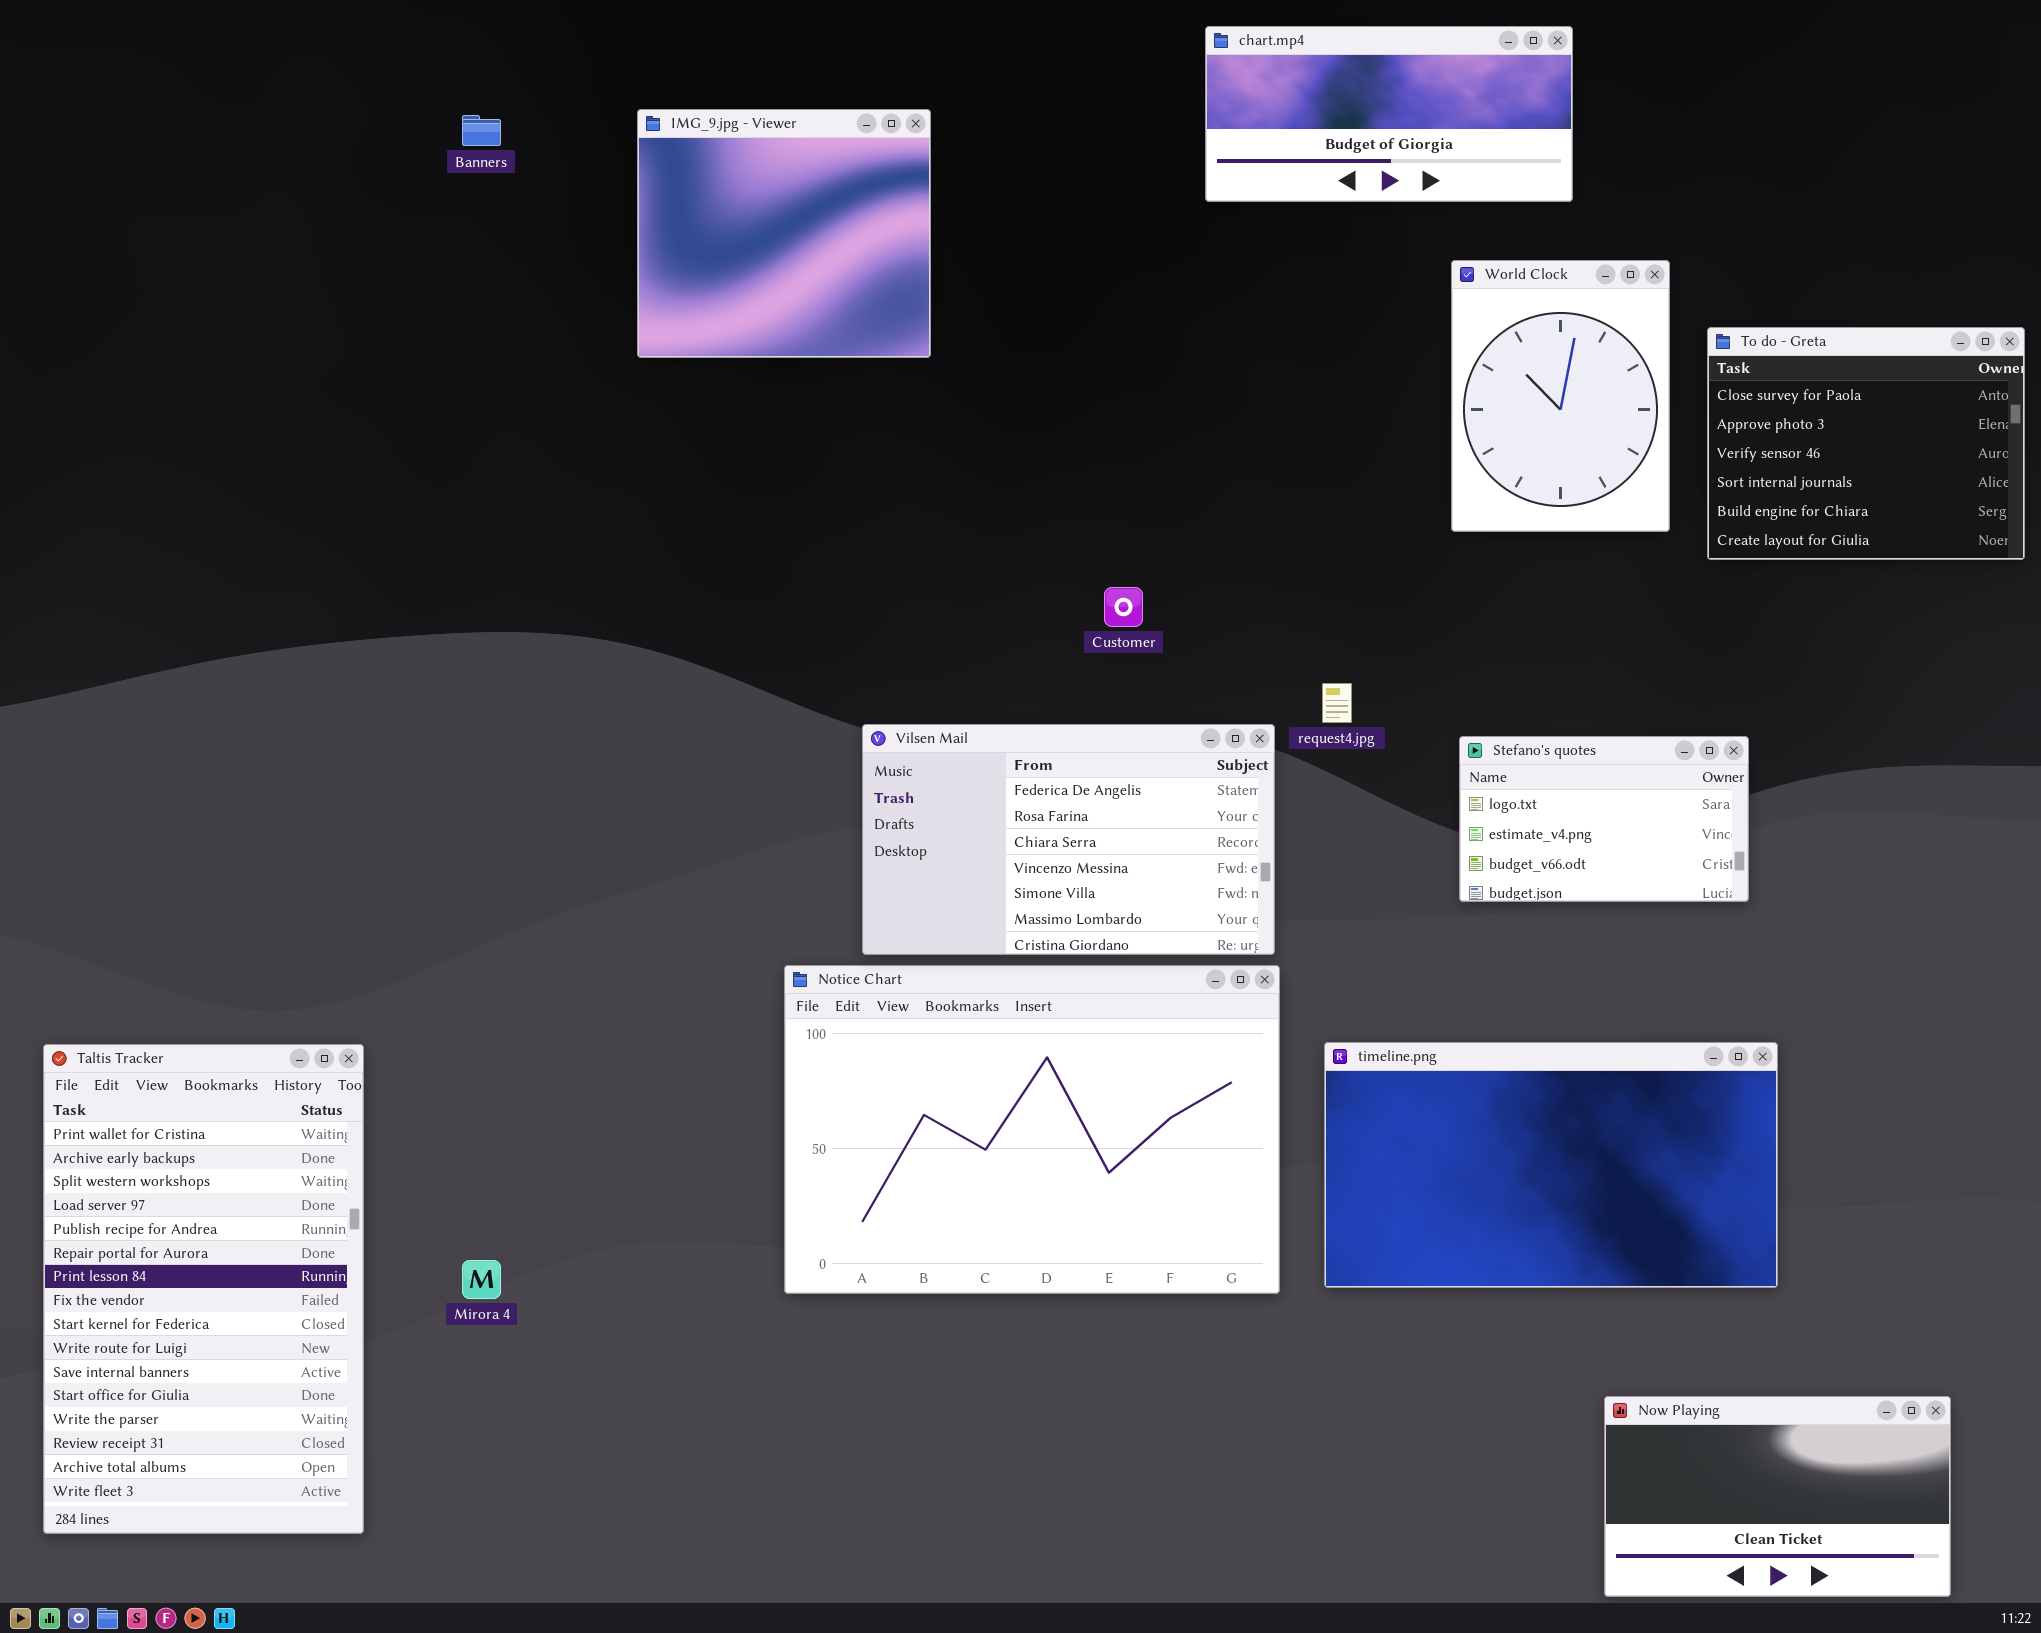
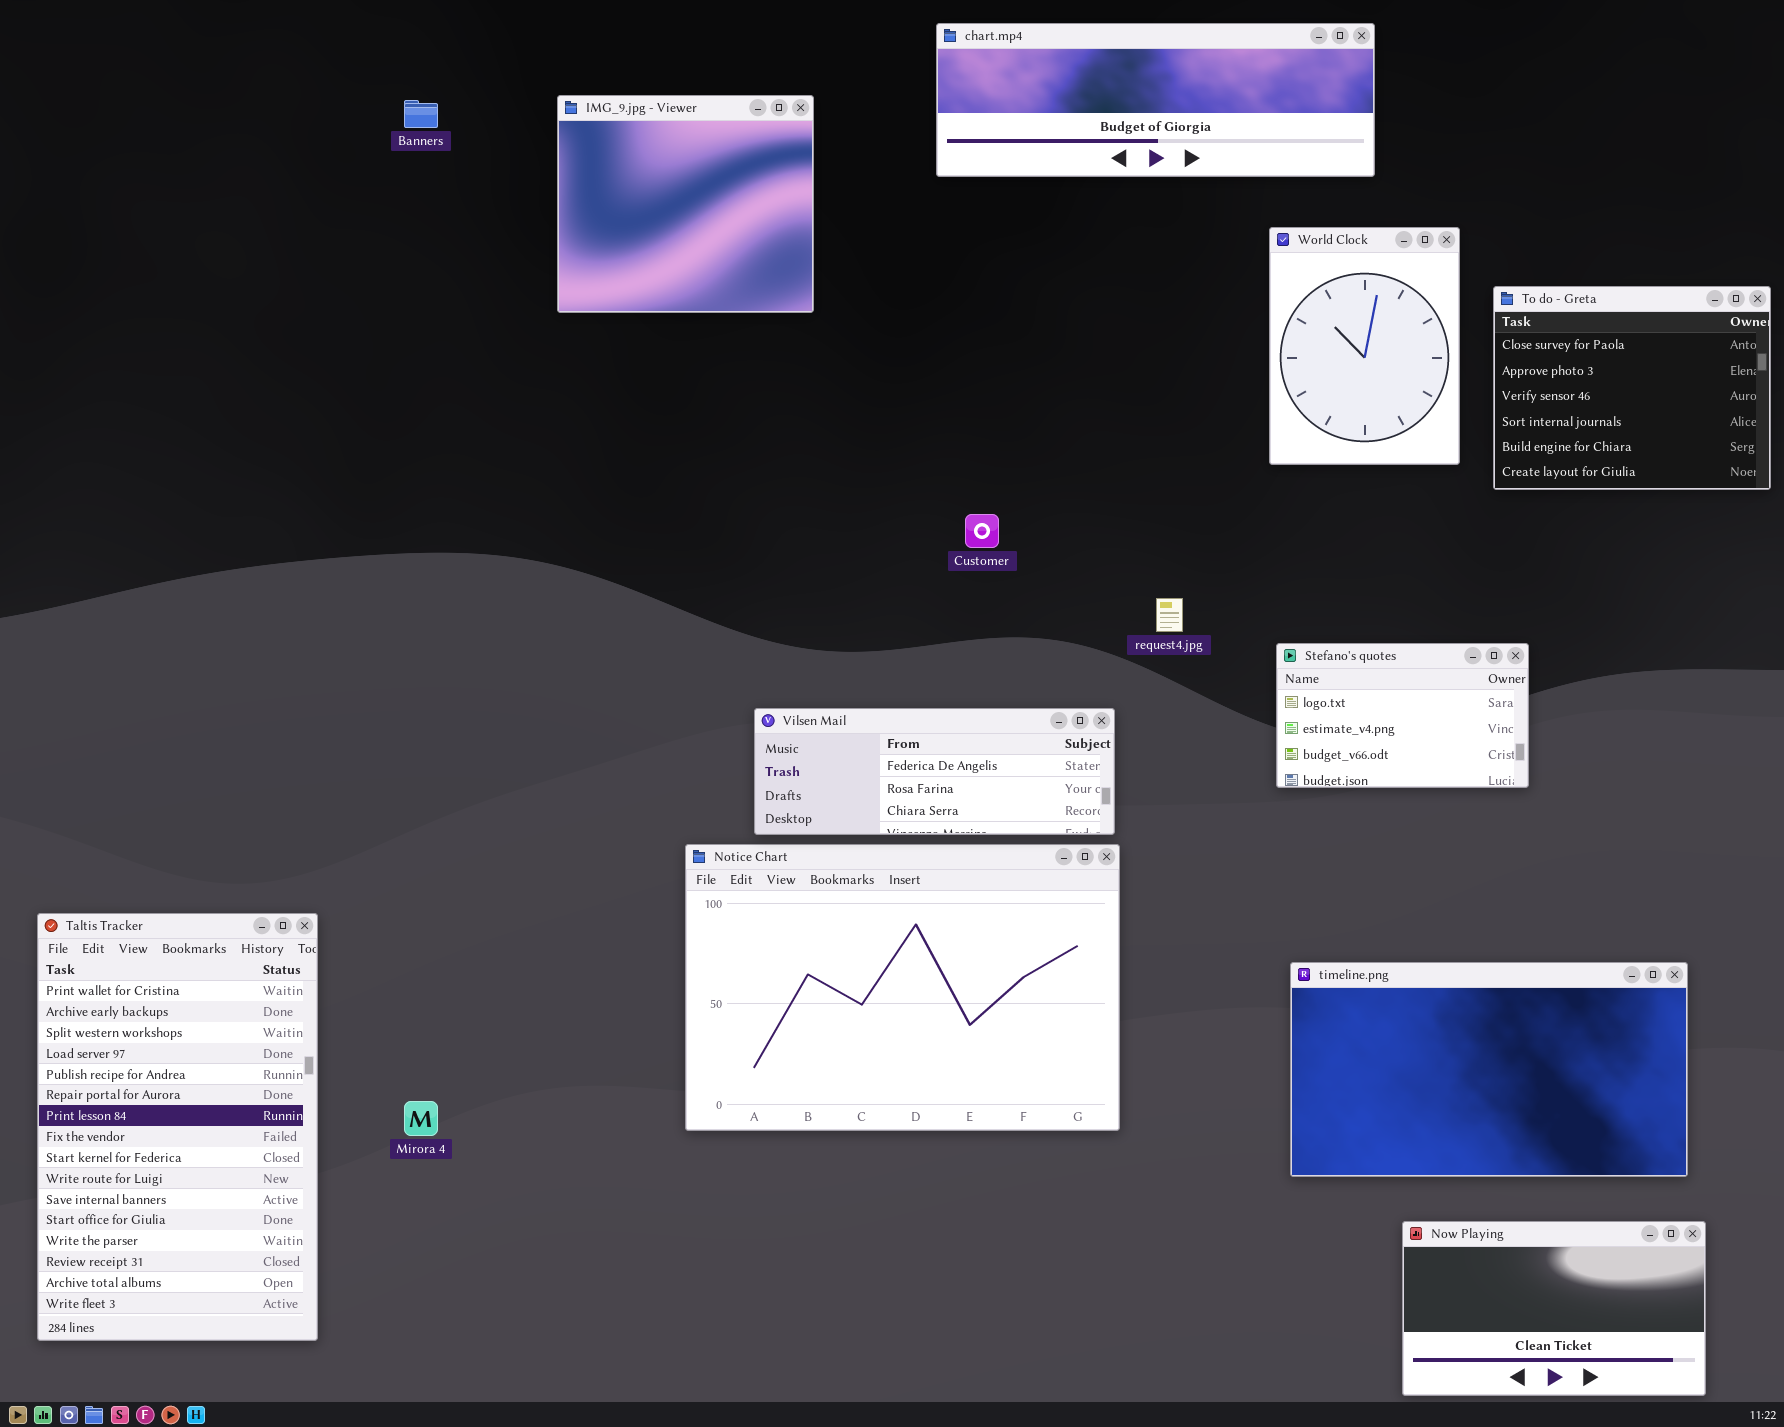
chart.mp4: [1205,26,1573,202] -> [936,23,1375,177], resized
Vilsen Mail: [862,724,1275,955] -> [754,708,1115,835], resized
timeline.png: [1324,1042,1778,1288] -> [1290,962,1688,1177], moved

